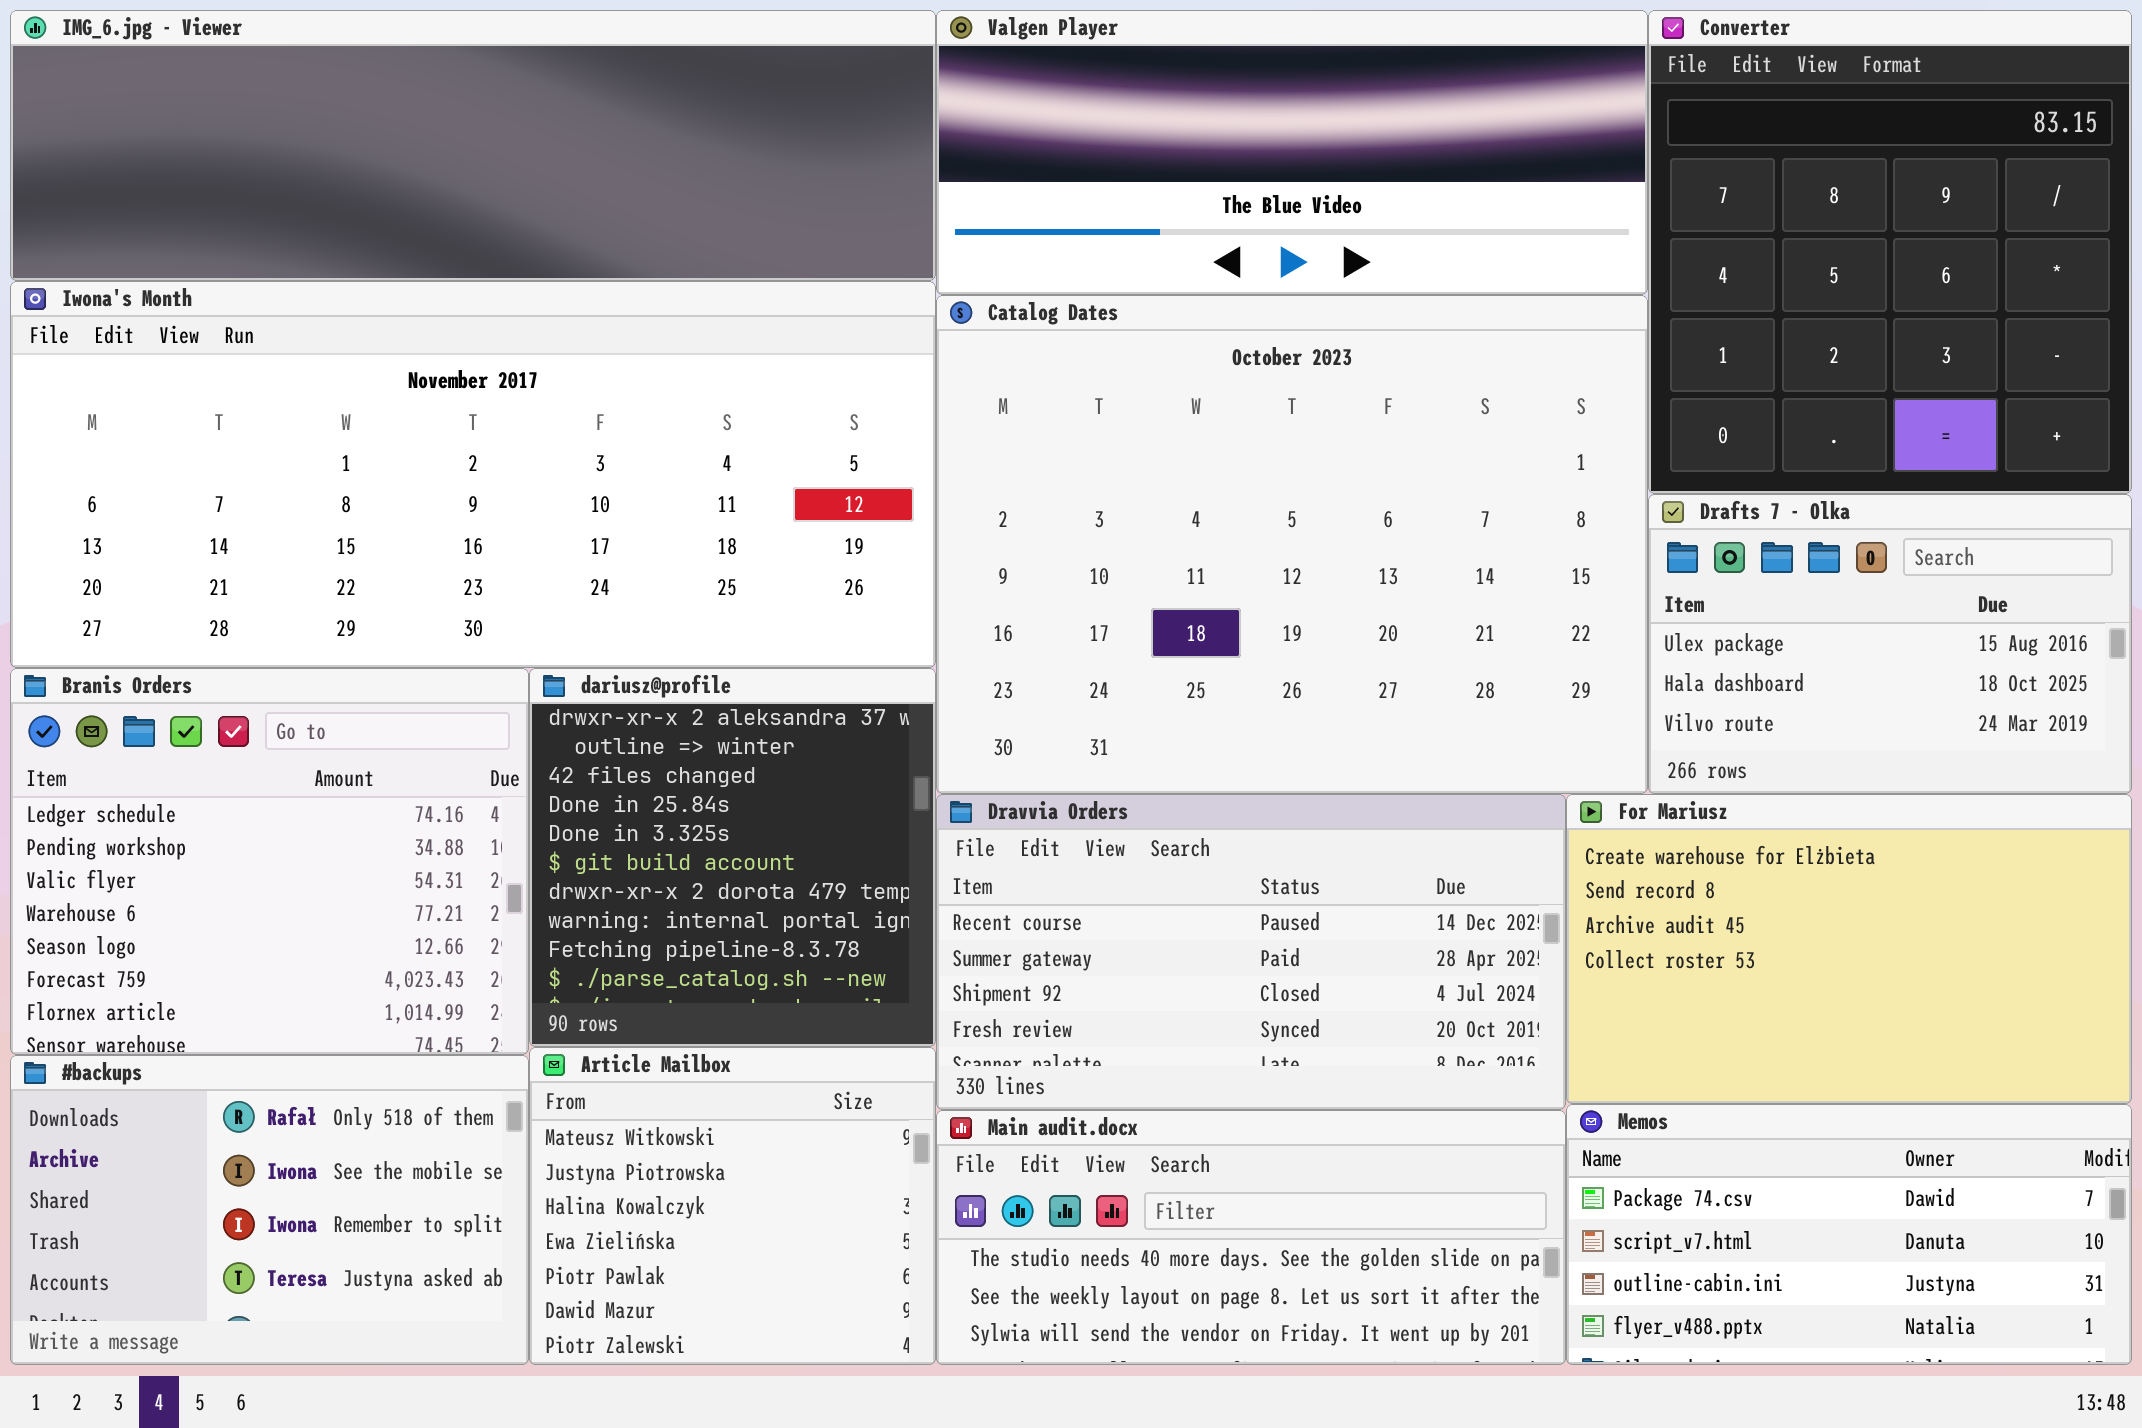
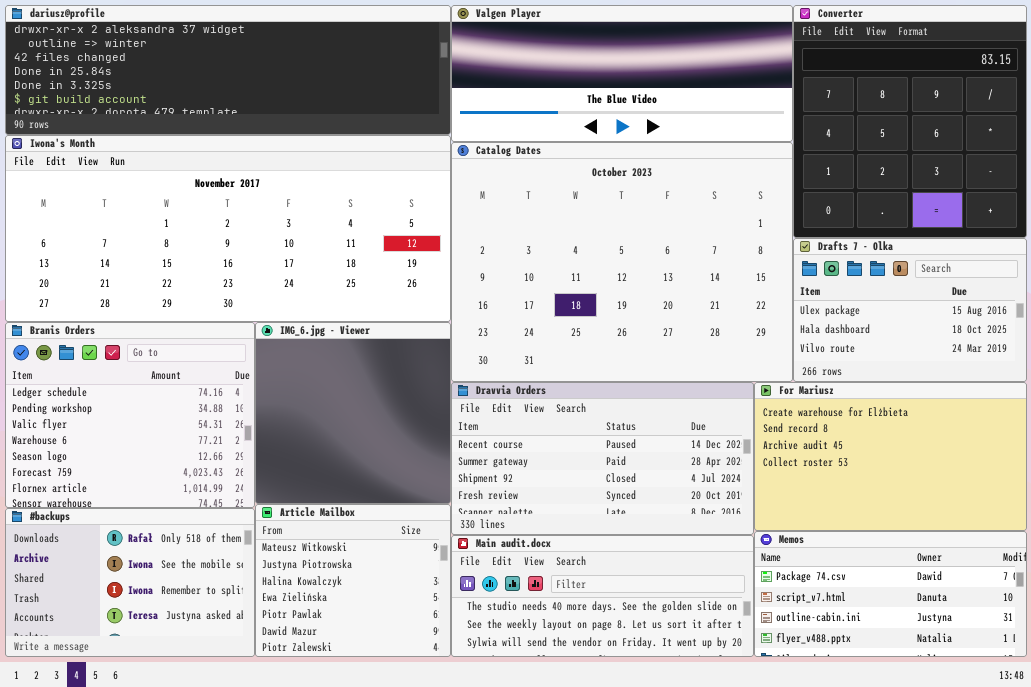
IMG_6.jpg - Viewer: [10,10,936,281] -> [255,322,451,504], moved, resized
dariusz@profile: [529,668,936,1047] -> [5,5,451,135], moved, resized

